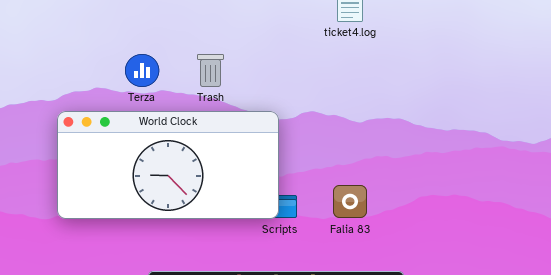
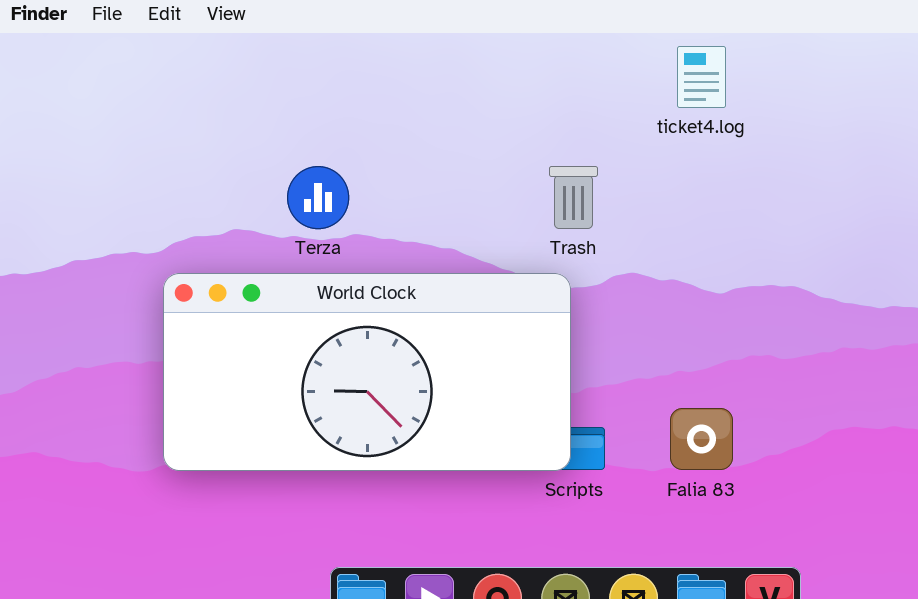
Trash: [197,54,224,87] -> [549,166,598,229], moved

